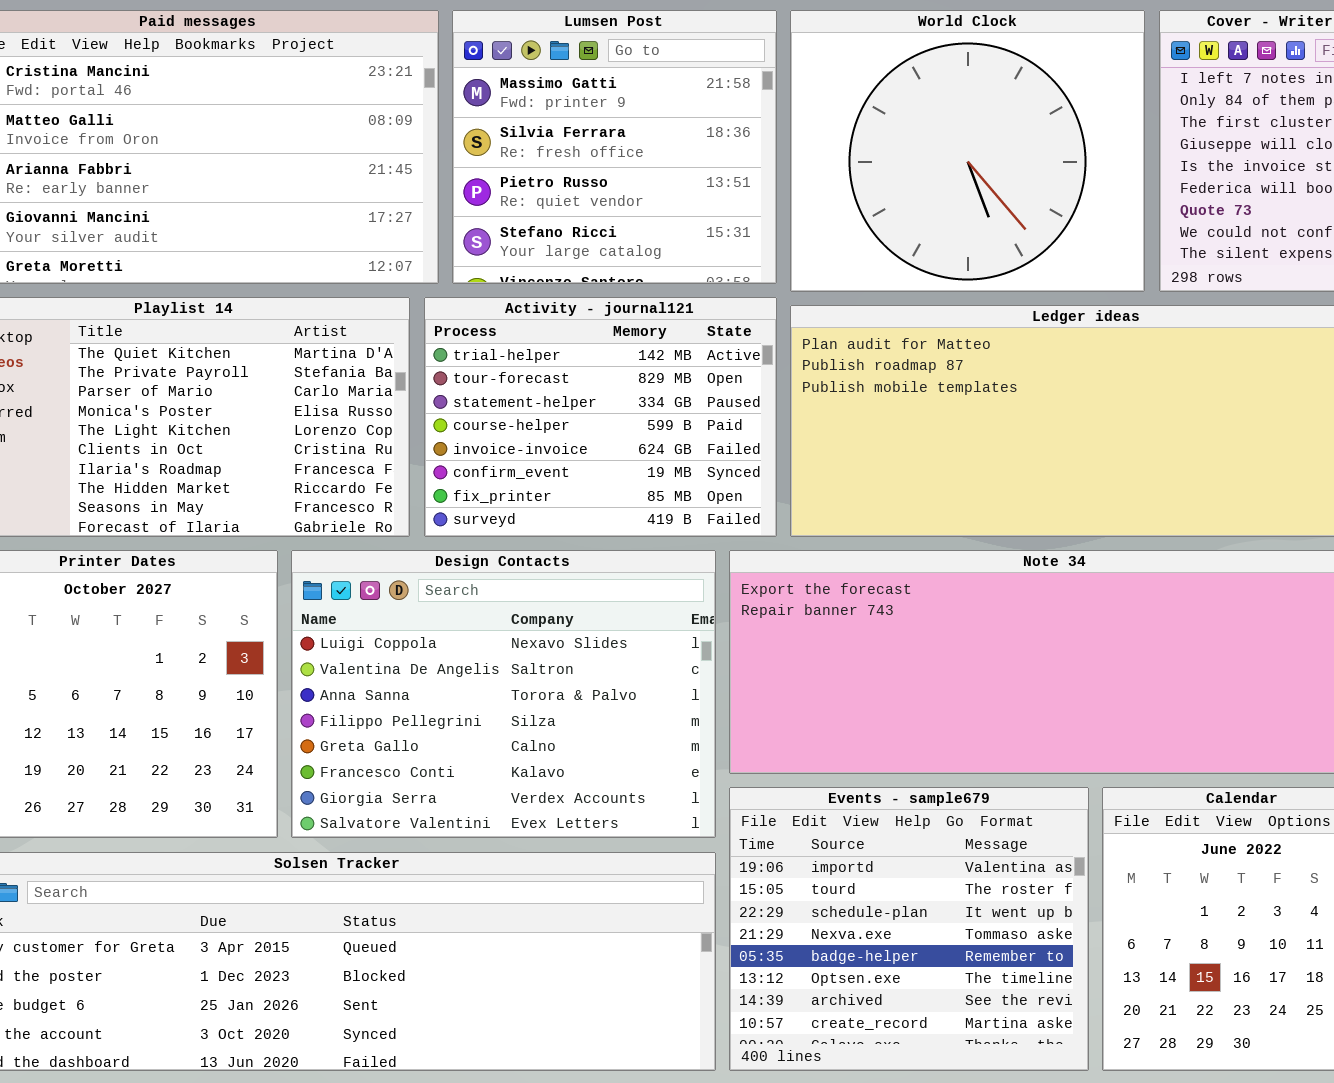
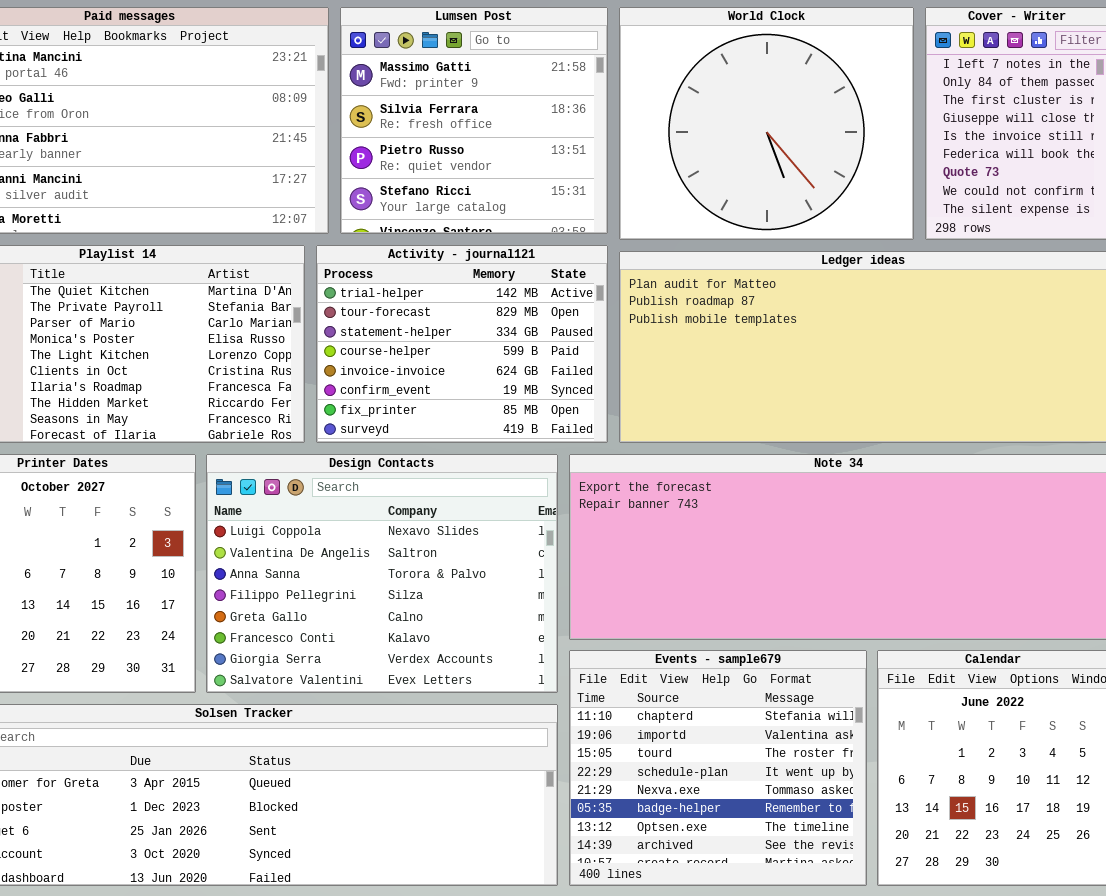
Events - sample679: [729,787,1089,1071] -> [569,650,867,886], scrolled up 1 row

